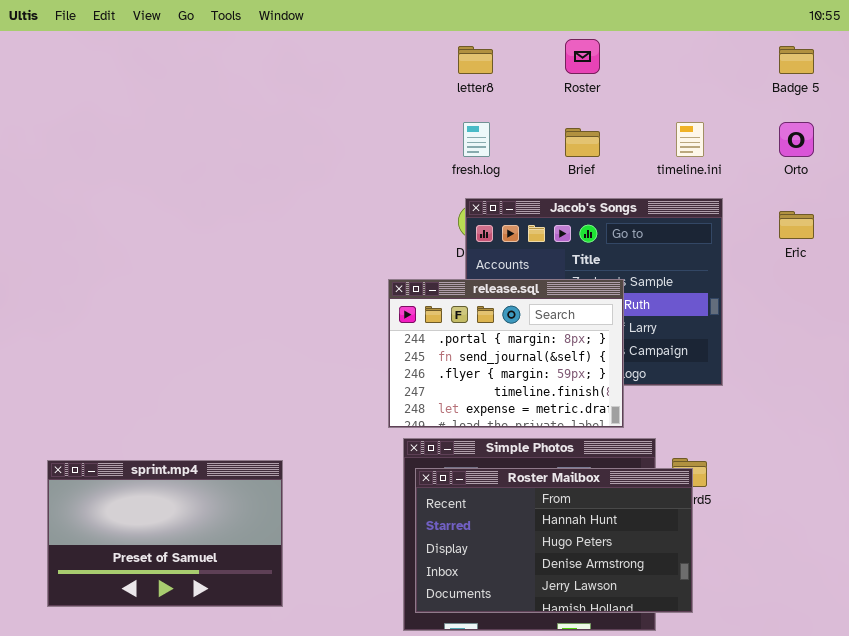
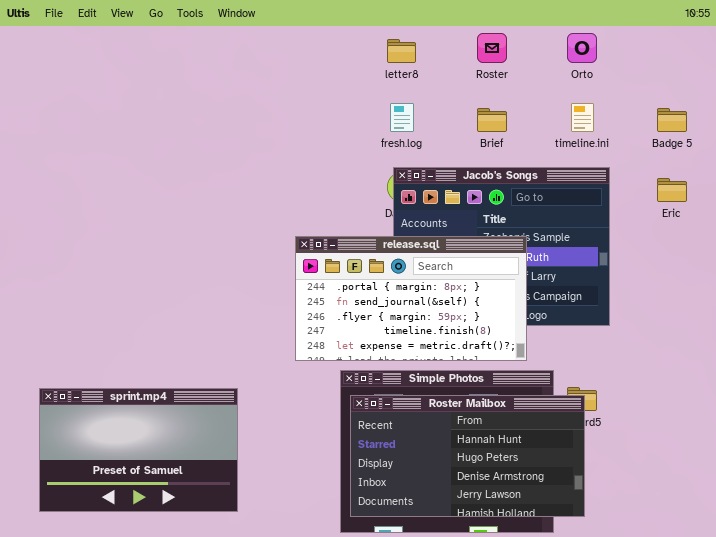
Badge 5: [779,46,814,74] -> [657,108,687,132], moved
Orto: [779,122,814,157] -> [567,33,597,63], moved
release.sql: [388,279,624,428] -> [295,236,527,361], resized

